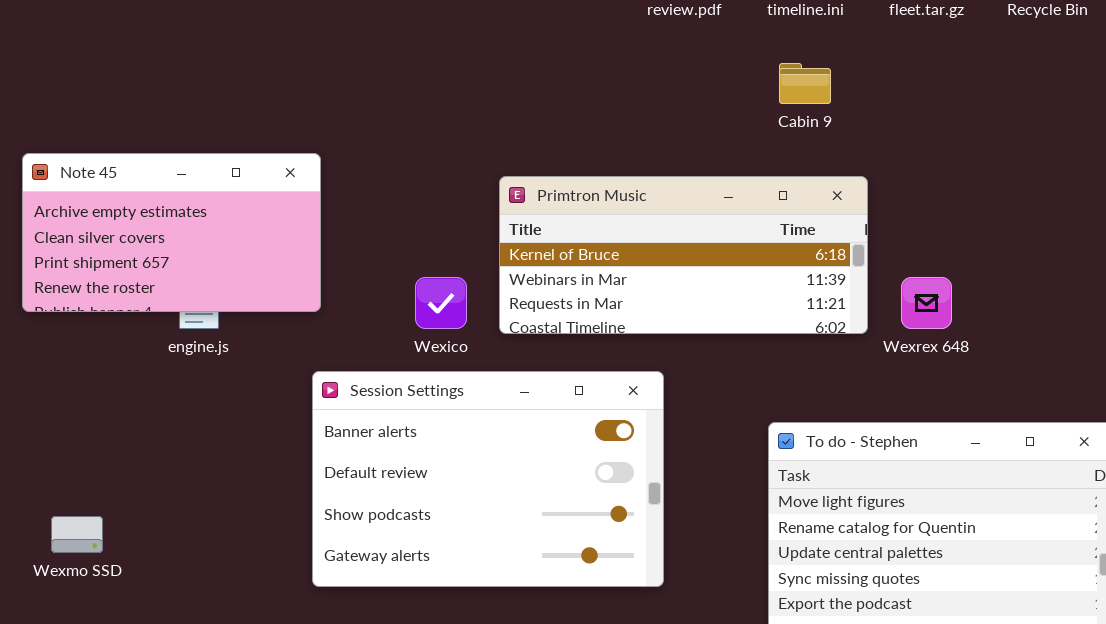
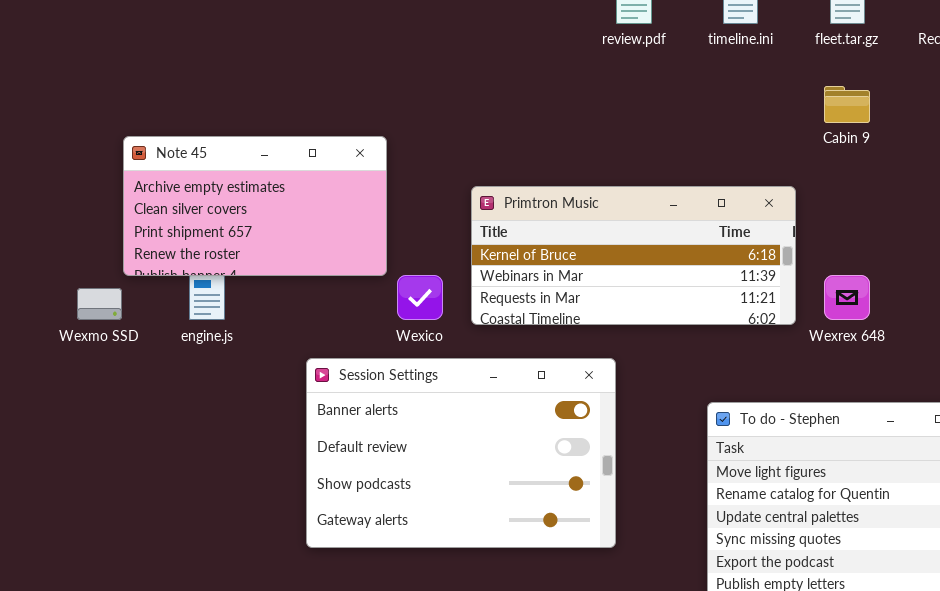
Cabin 9: [779,63,831,104] -> [824,86,870,123], moved
Note 45: [22,153,321,312] -> [123,136,387,276], moved
Wexmo SSD: [51,516,103,553] -> [77,288,122,320], moved

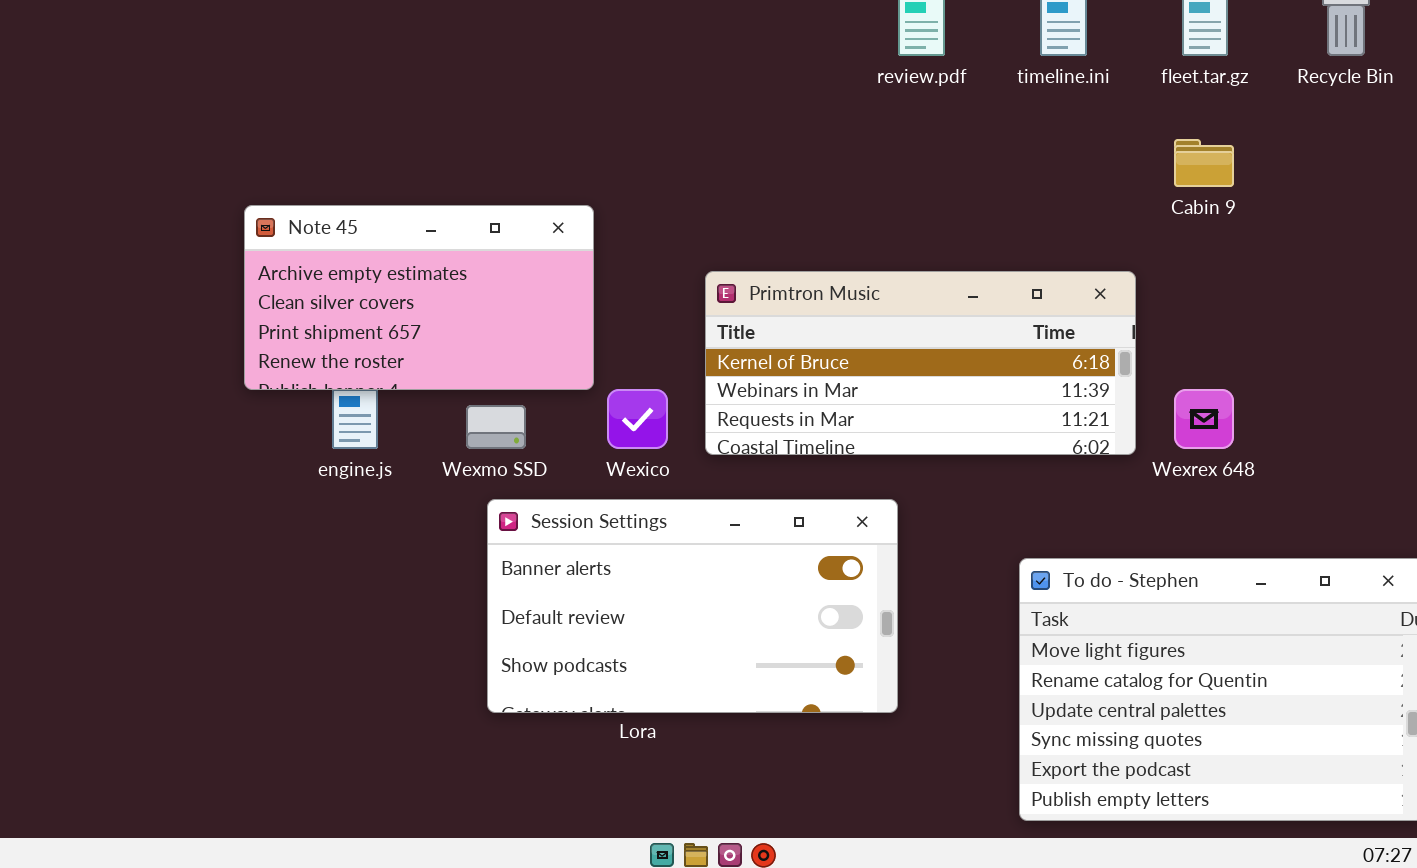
Wexmo SSD: [77,288,122,320] -> [466,405,526,449], moved
Session Settings: [306,358,616,548] -> [487,499,898,713], resized

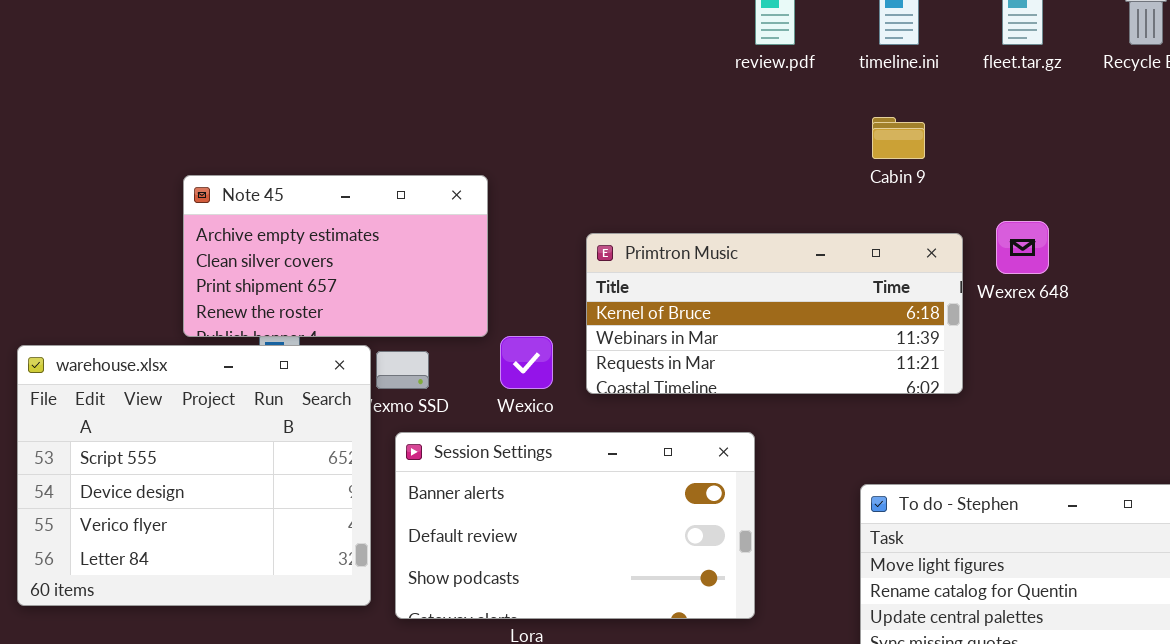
Cabin 9: [1174,139,1234,187] -> [872,117,925,159], moved
Wexrex 648: [1174,389,1234,449] -> [996,221,1049,274], moved
warehouse.xlsx: none -> [17,345,371,606], opened

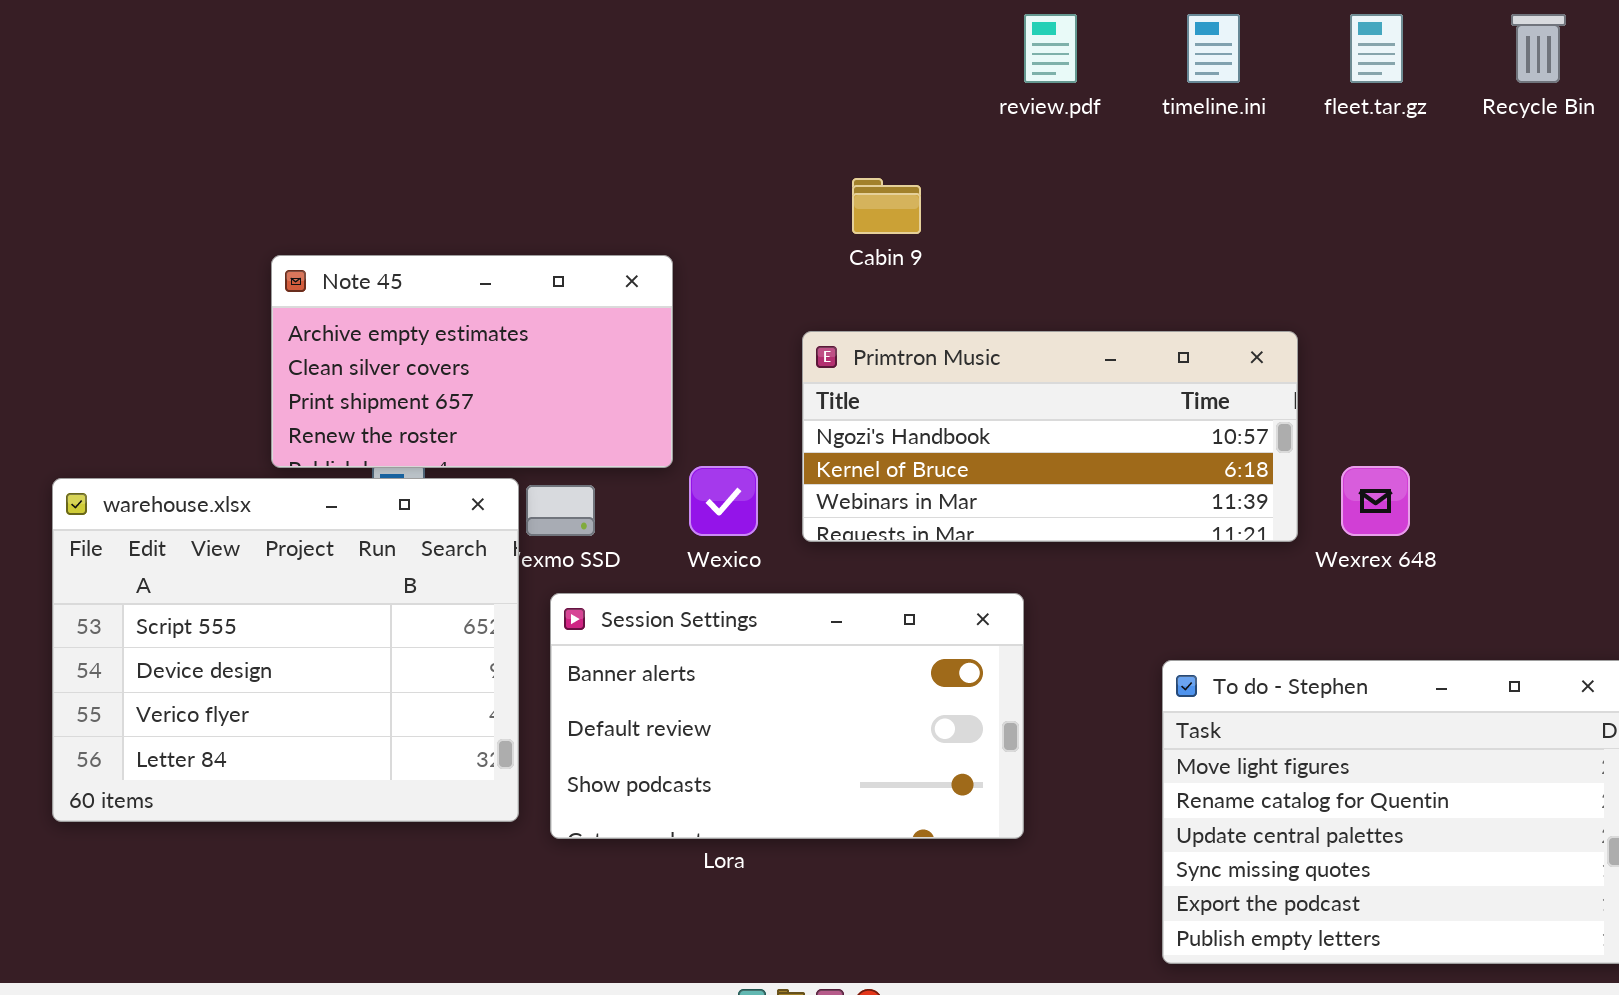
Cabin 9: [872,117,925,159] -> [852,178,921,234], moved
Wexrex 648: [996,221,1049,274] -> [1341,466,1410,536], moved
Primtron Music: [586,233,963,394] -> [802,331,1298,542], scrolled up 1 row

